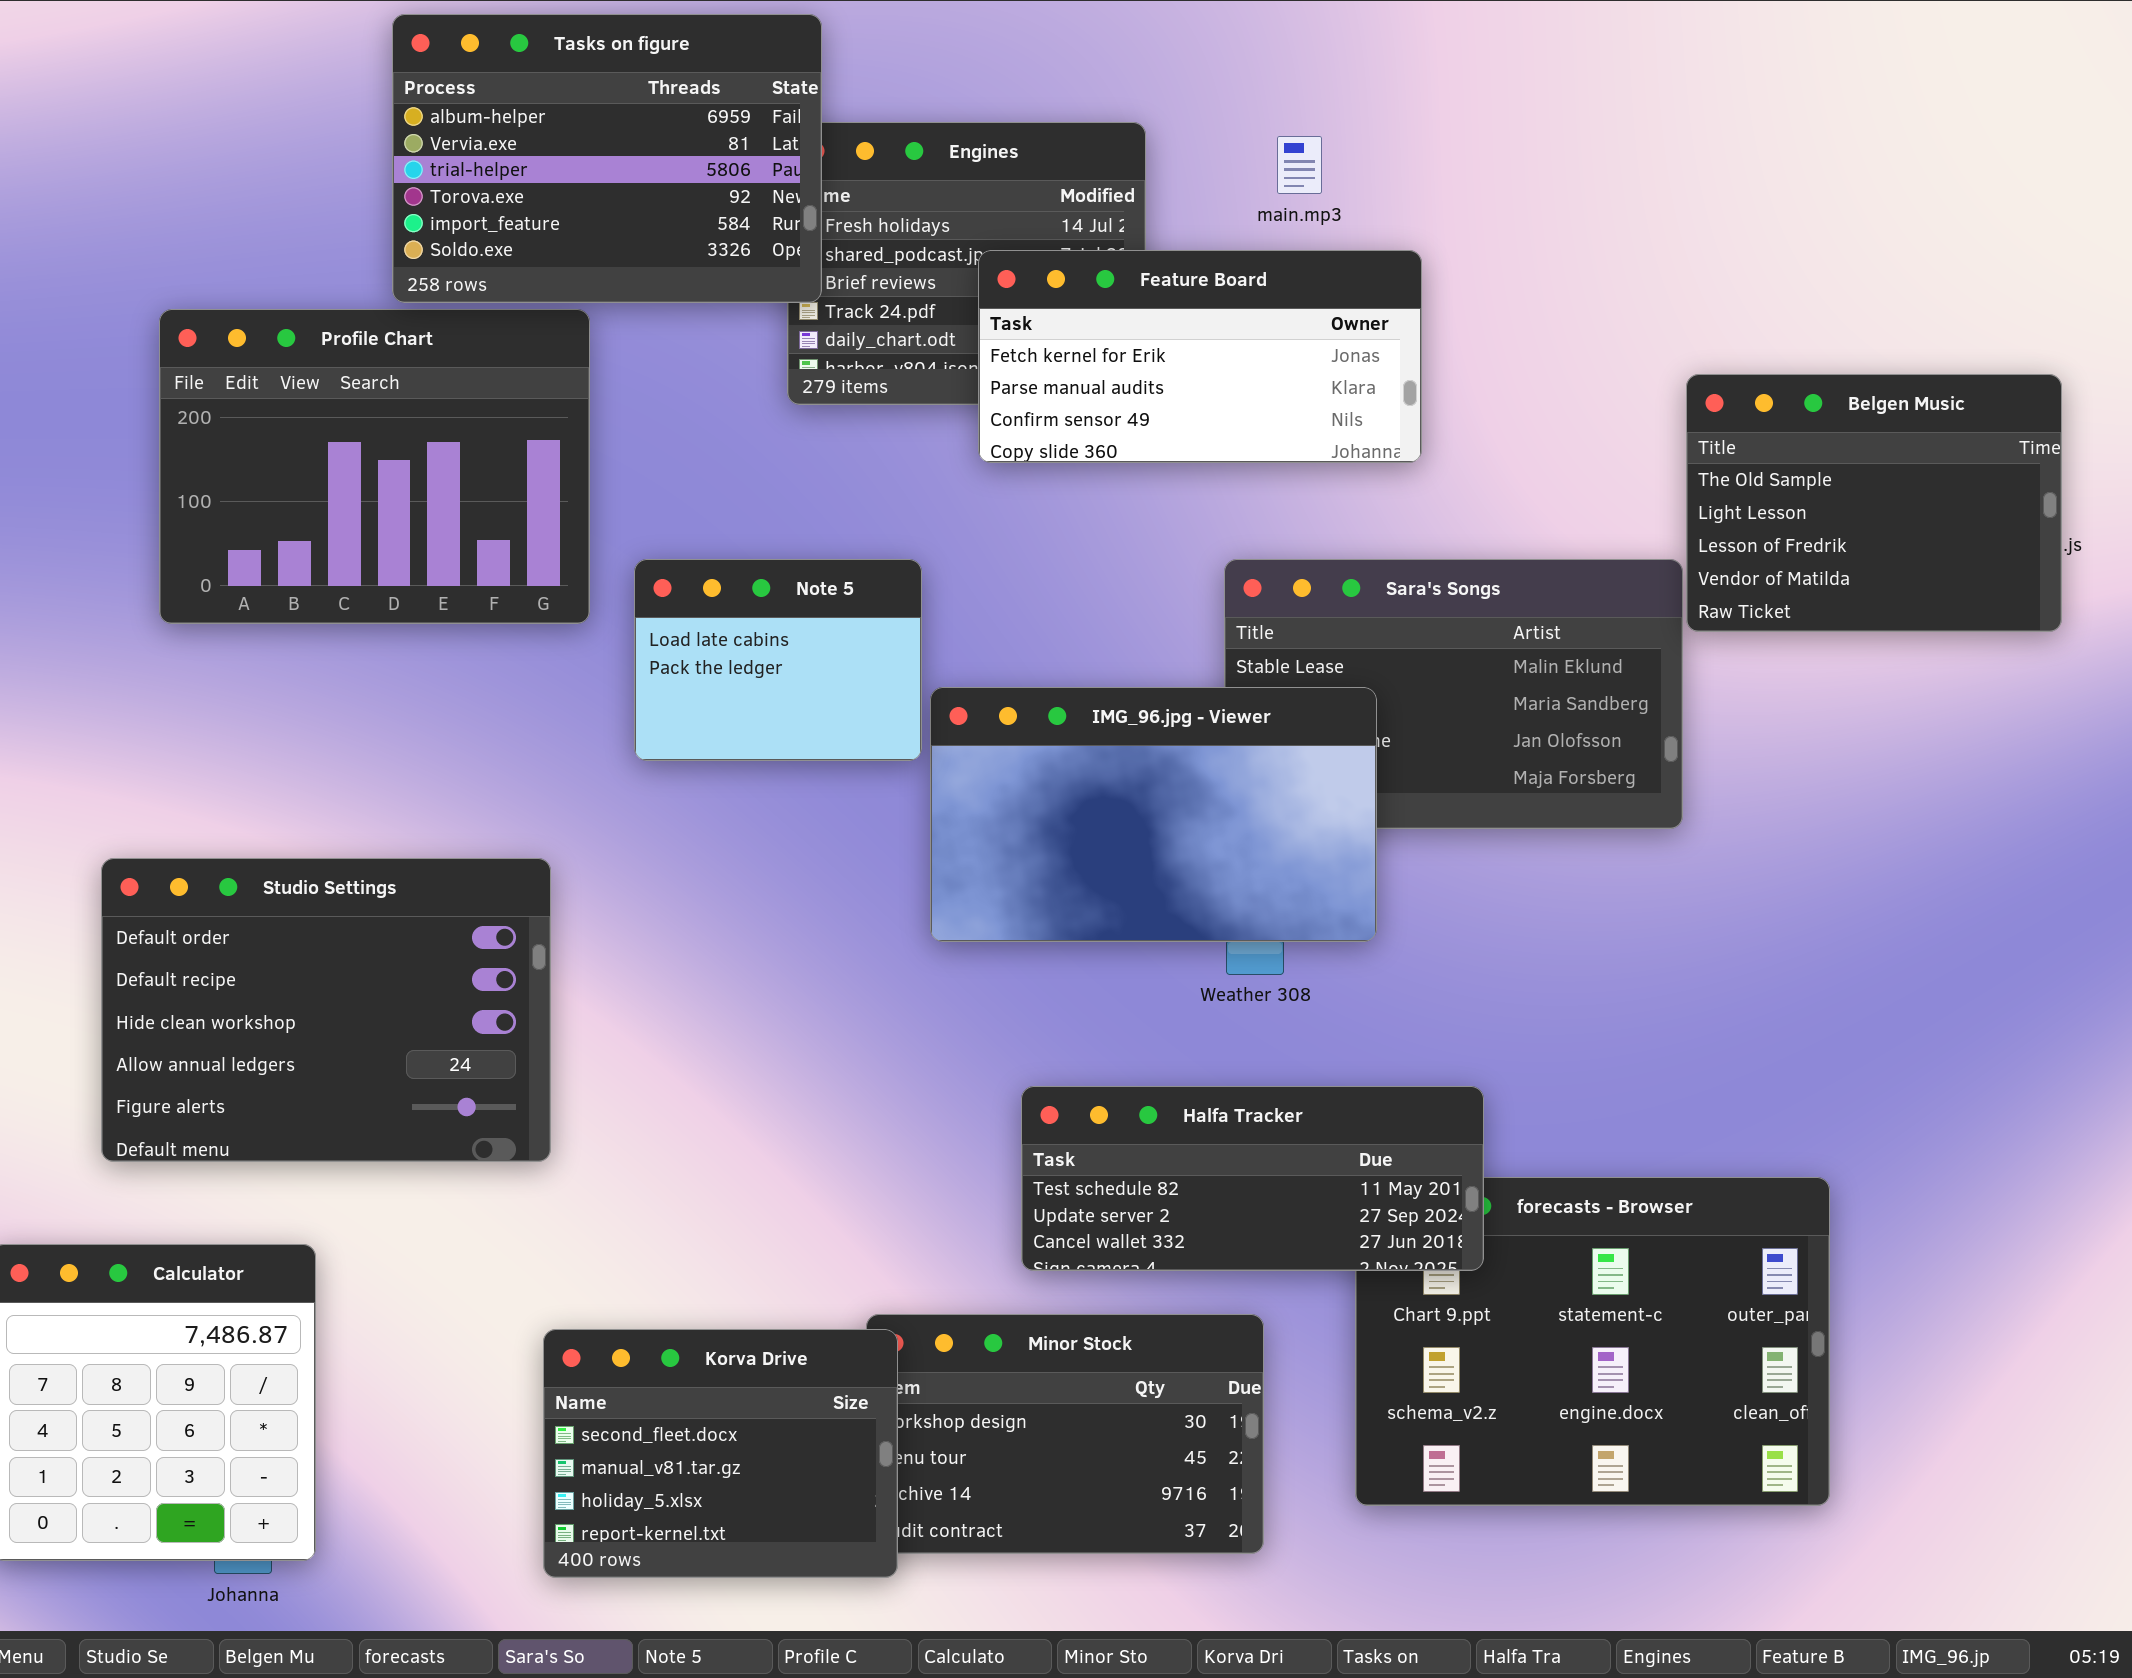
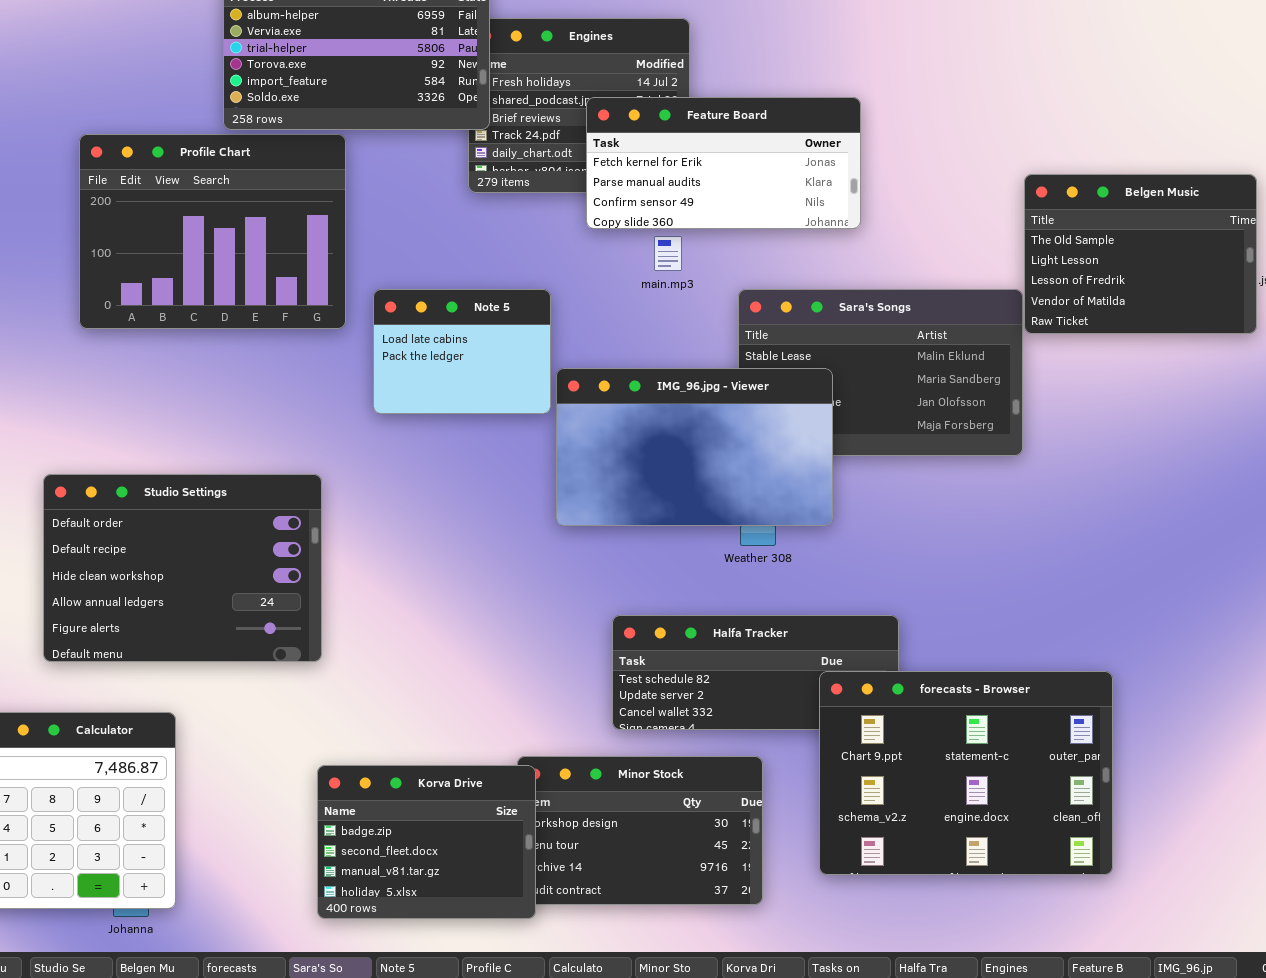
main.mp3: [1277,136,1322,194] -> [654,236,682,271], moved
forecasts - Browser: [1355,1177,1830,1506] -> [819,671,1113,875], raised
Korva Drive: [543,1329,898,1578] -> [317,765,536,919], scrolled up 1 row

